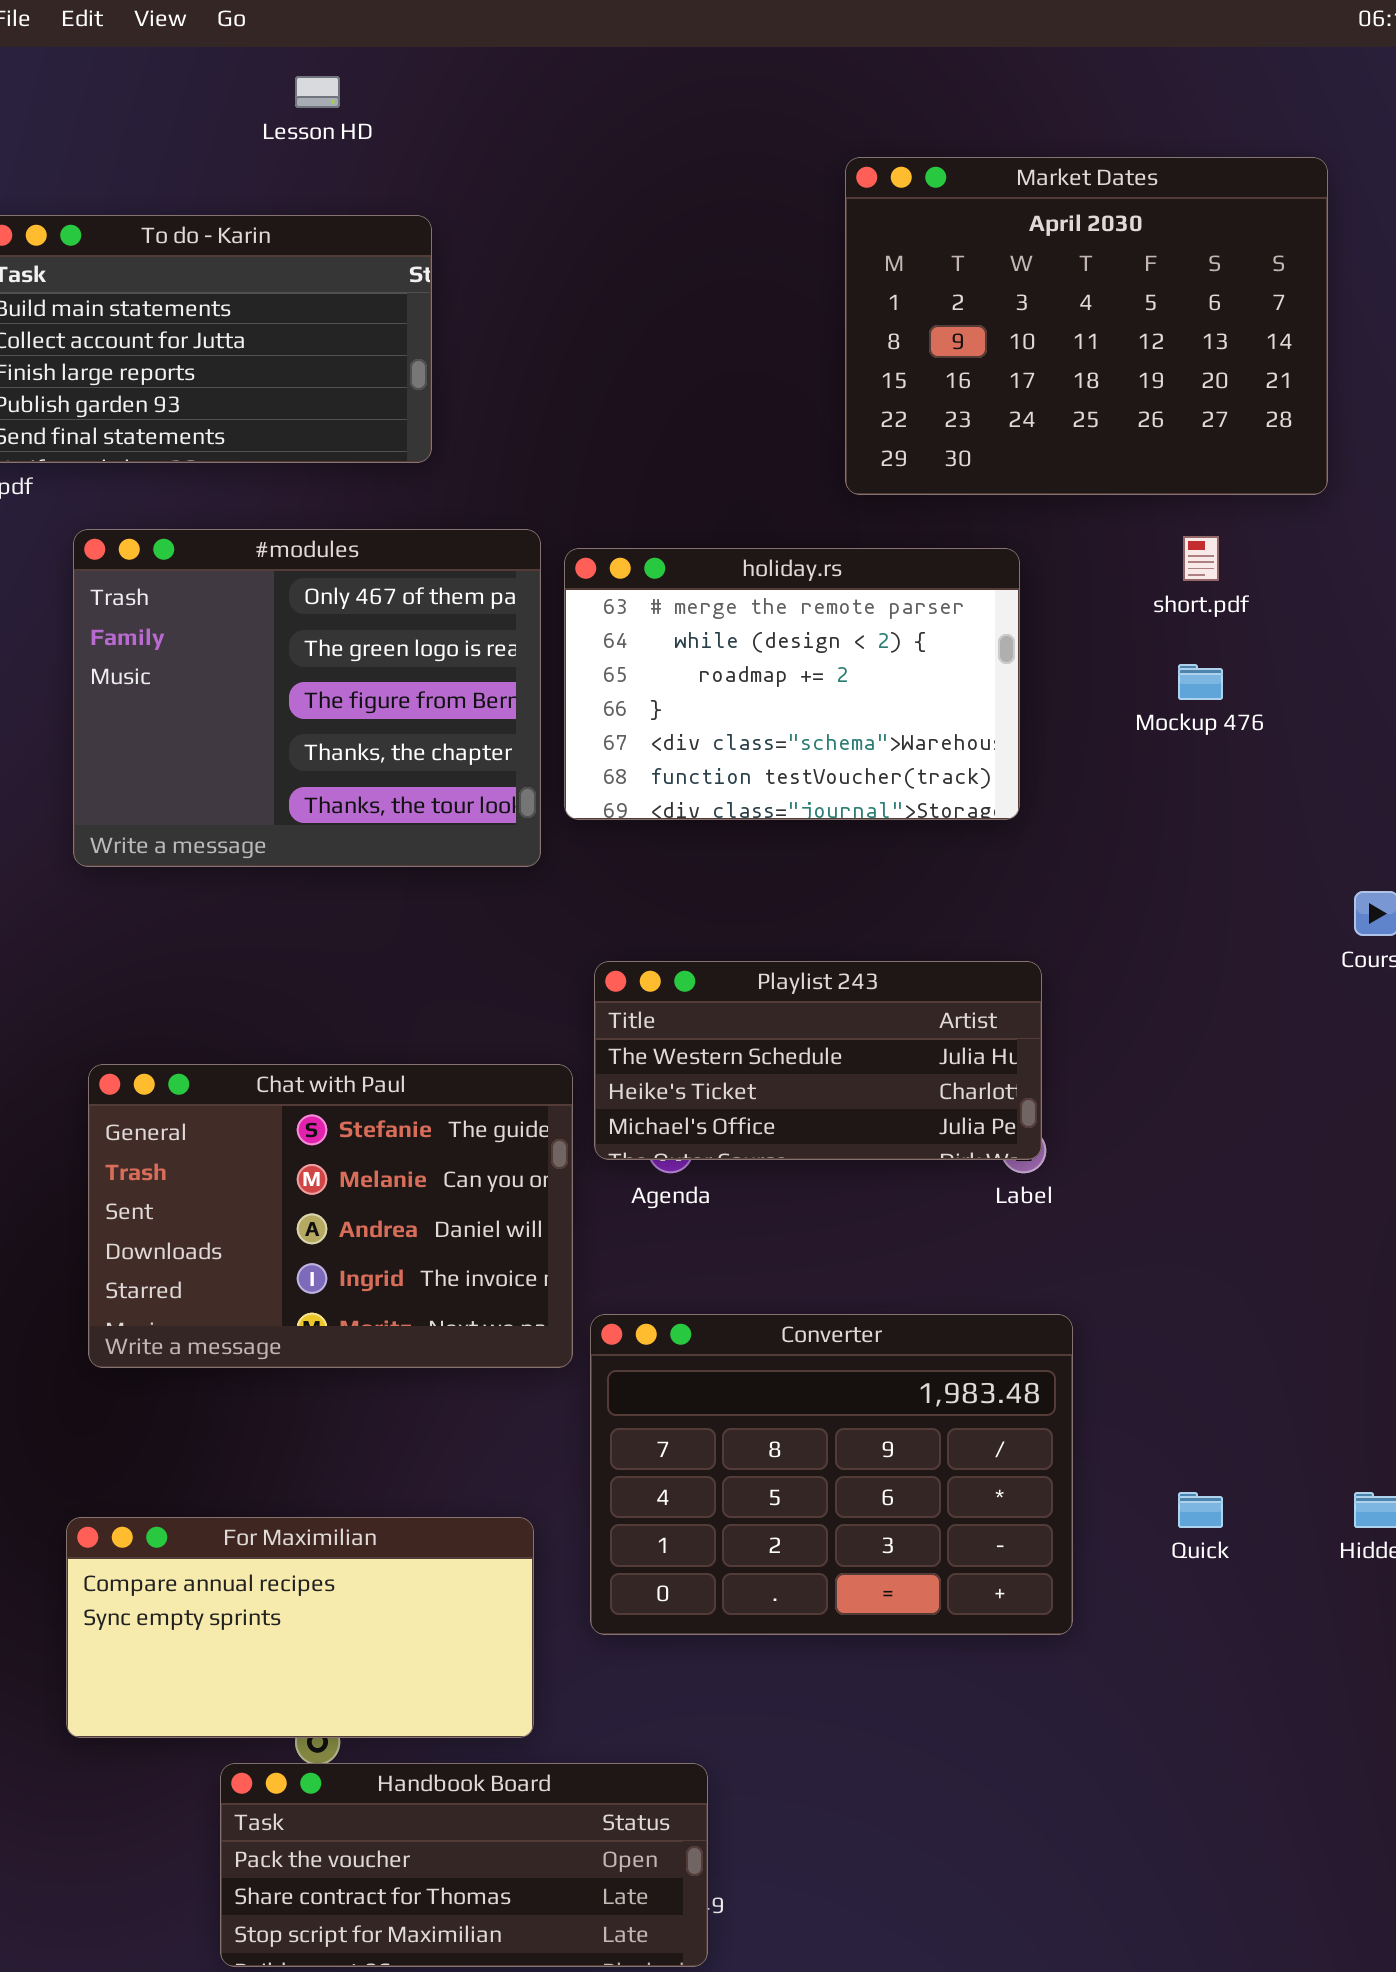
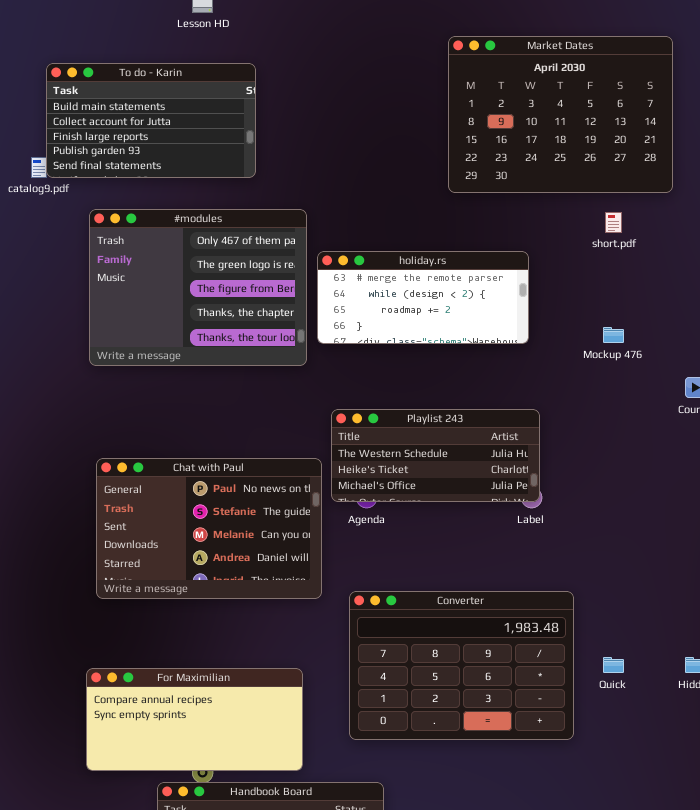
holiday.rs: [564,548,1020,820] -> [317,251,529,344], resized
Mockup 476: [1178,664,1223,700] -> [603,327,624,343], moved
Chat with Paul: [88,1064,573,1368] -> [96,458,322,599], scrolled up 1 row
Converter: [590,1314,1073,1635] -> [349,591,574,740], moved

